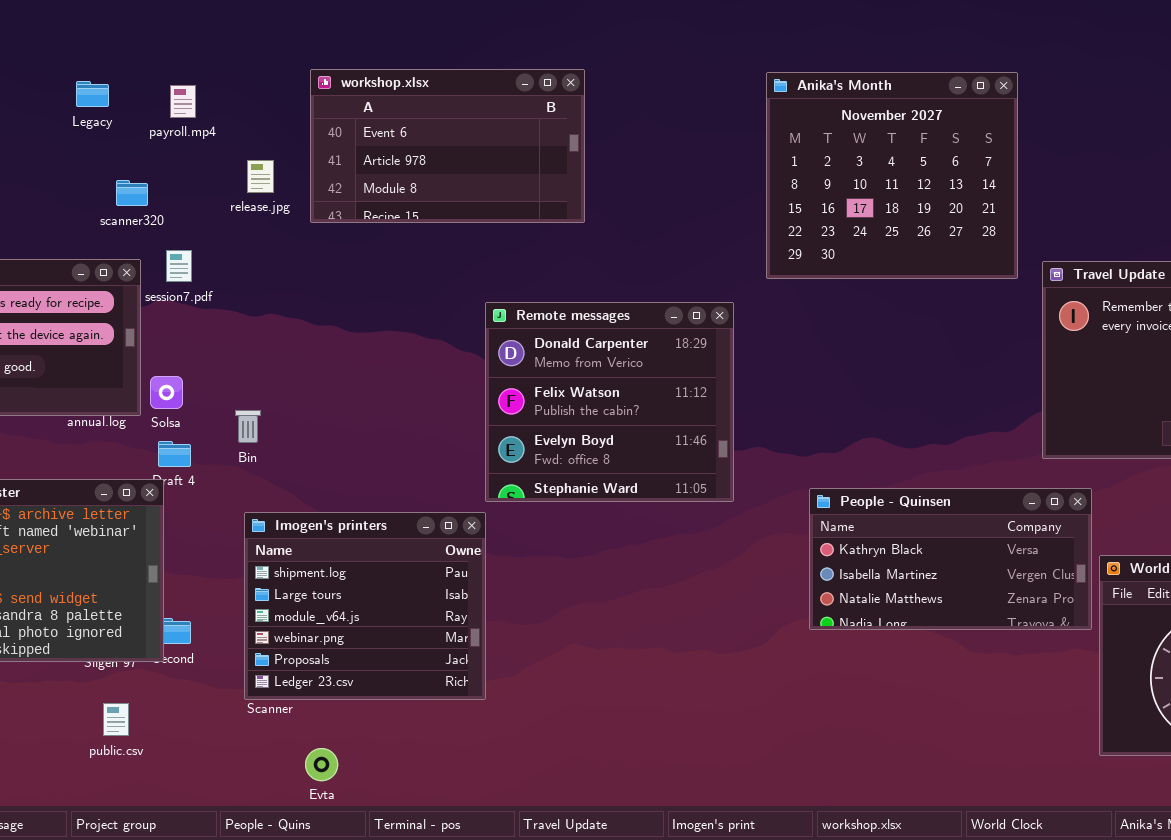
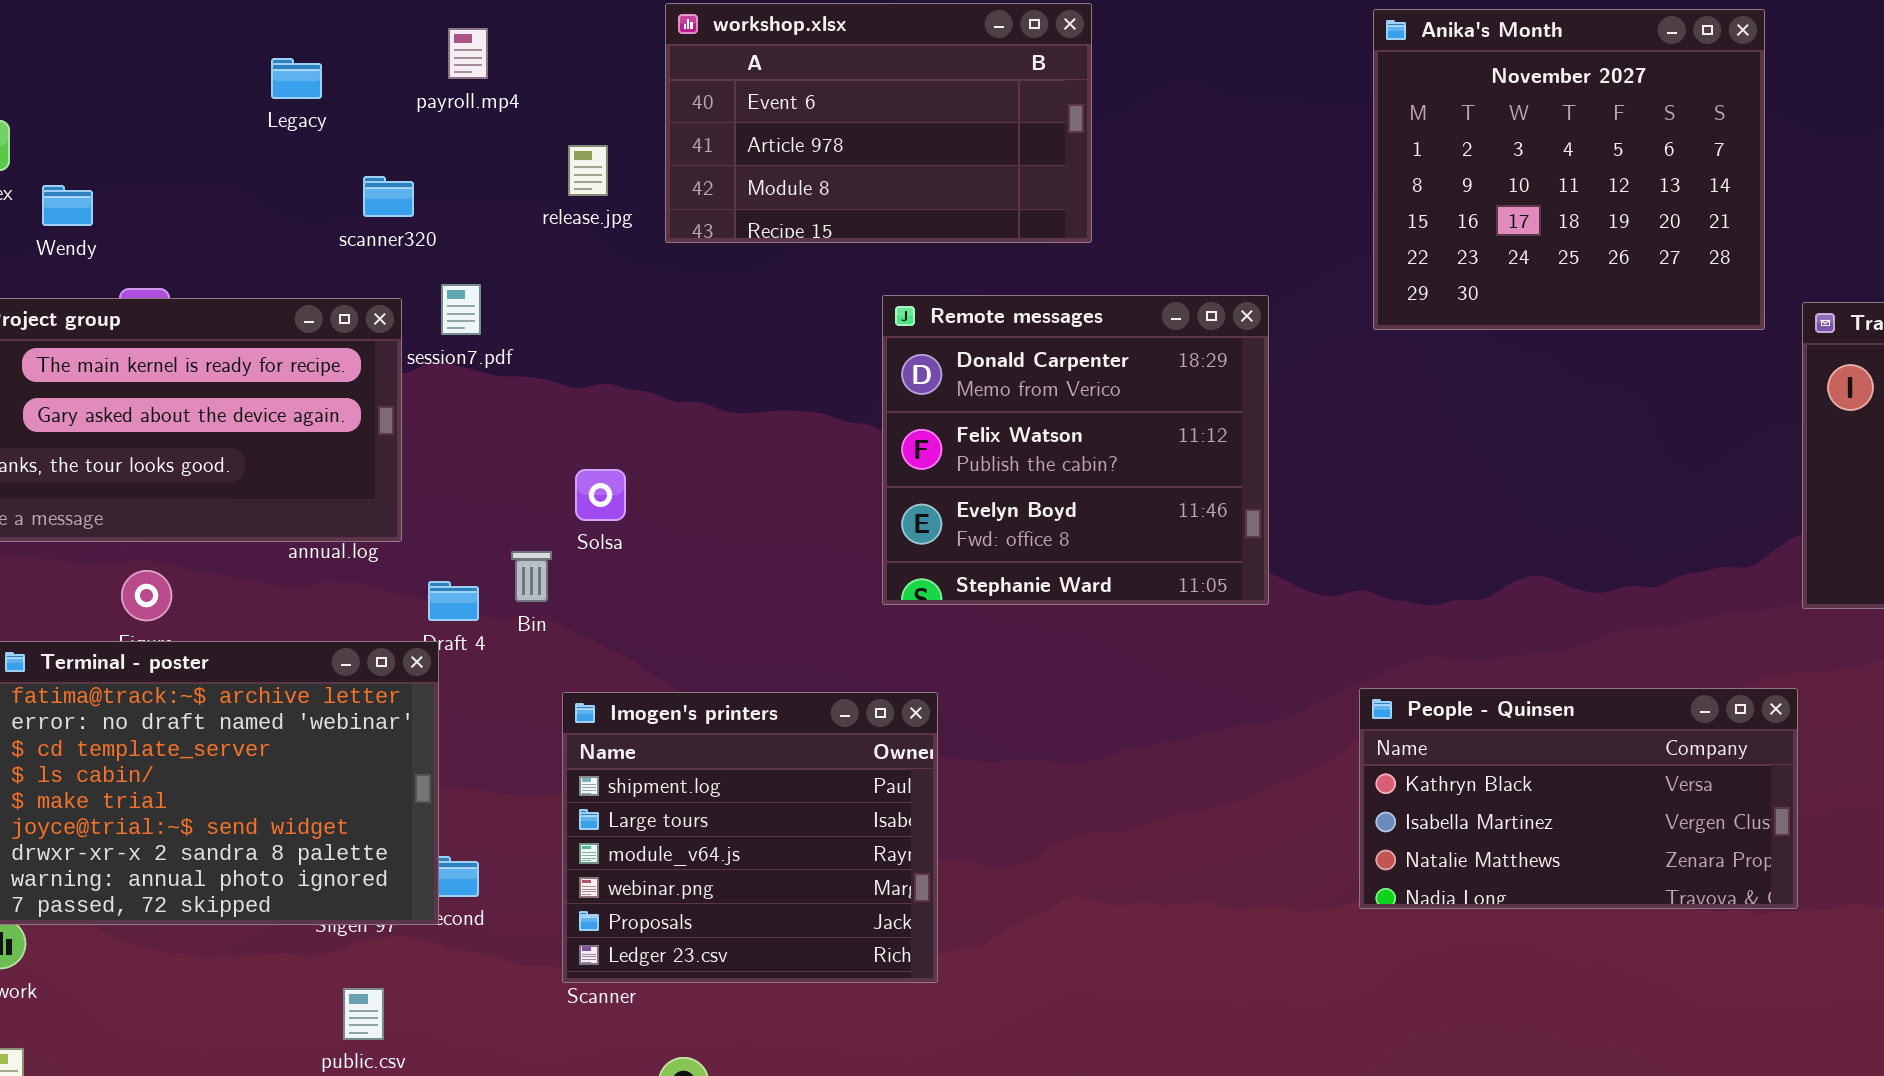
Legacy: [76,81,109,107] -> [271,58,322,99], moved
Remote messages: [485,302,734,502] -> [882,295,1269,605], moved
Solsa: [150,376,183,409] -> [575,469,626,521], moved
Bin: [235,410,261,443] -> [511,551,552,602], moved
People - Quinsen: [809,488,1092,630] -> [1359,688,1798,909], moved

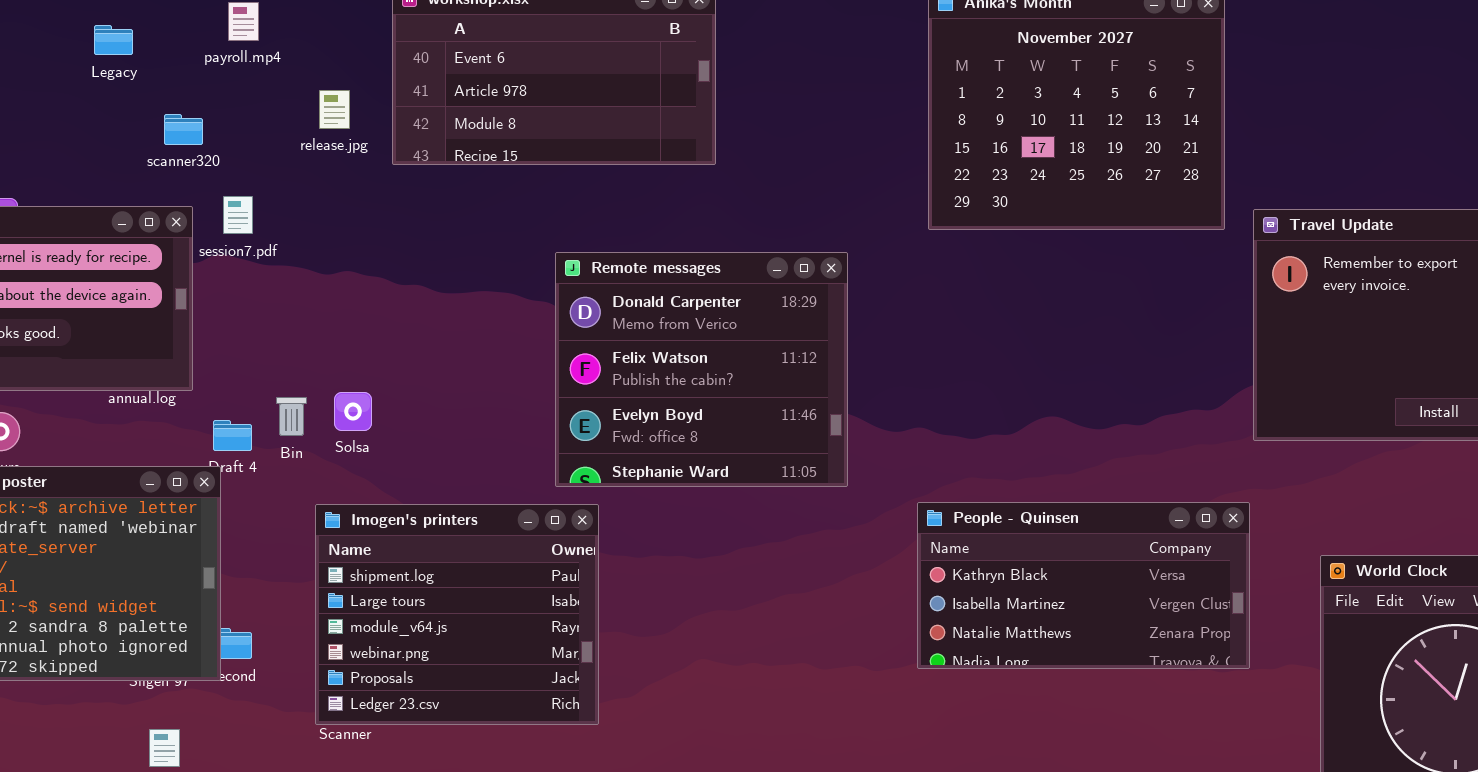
Remote messages: [882,295,1269,605] -> [555,252,848,487], moved
Solsa: [575,469,626,521] -> [334,392,372,431], moved

